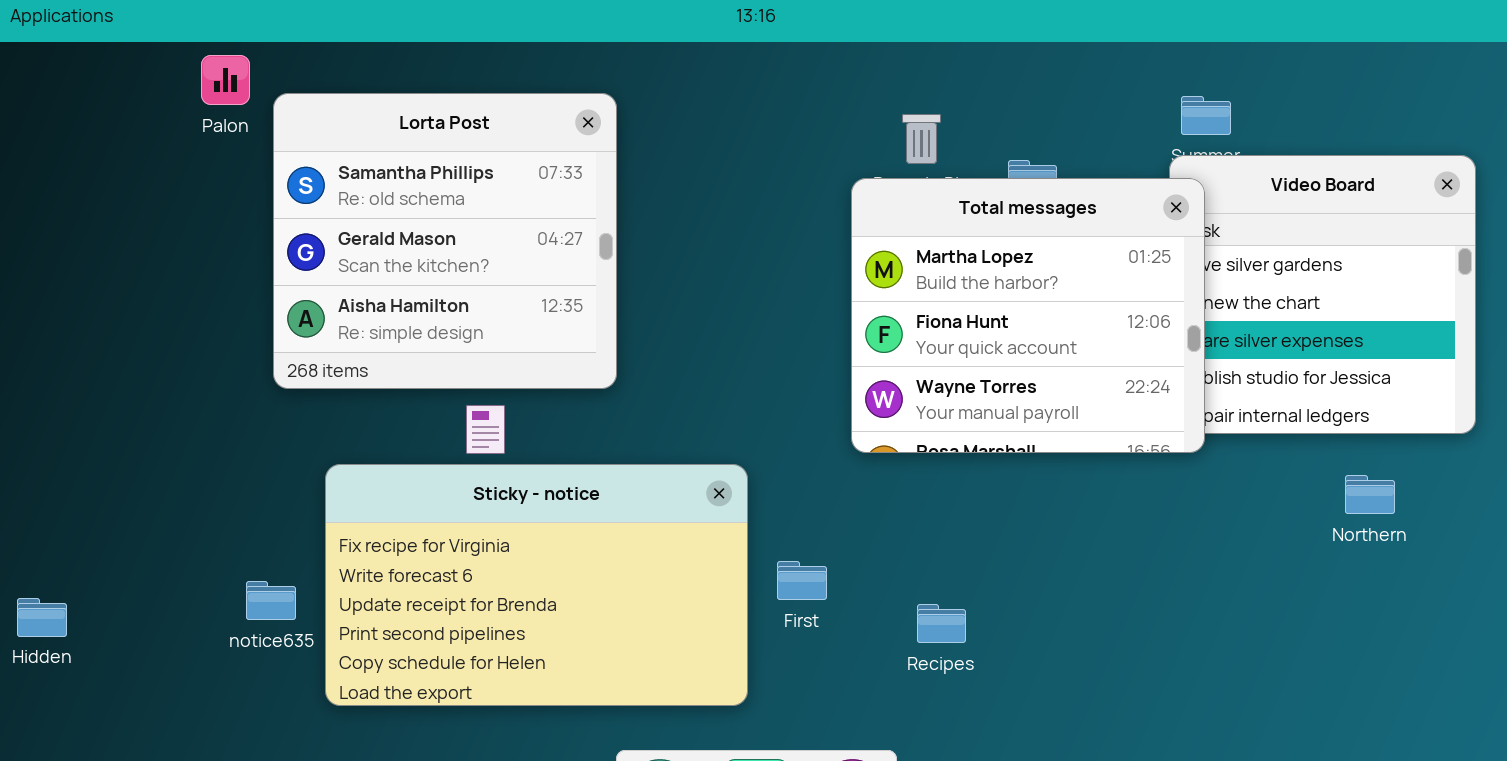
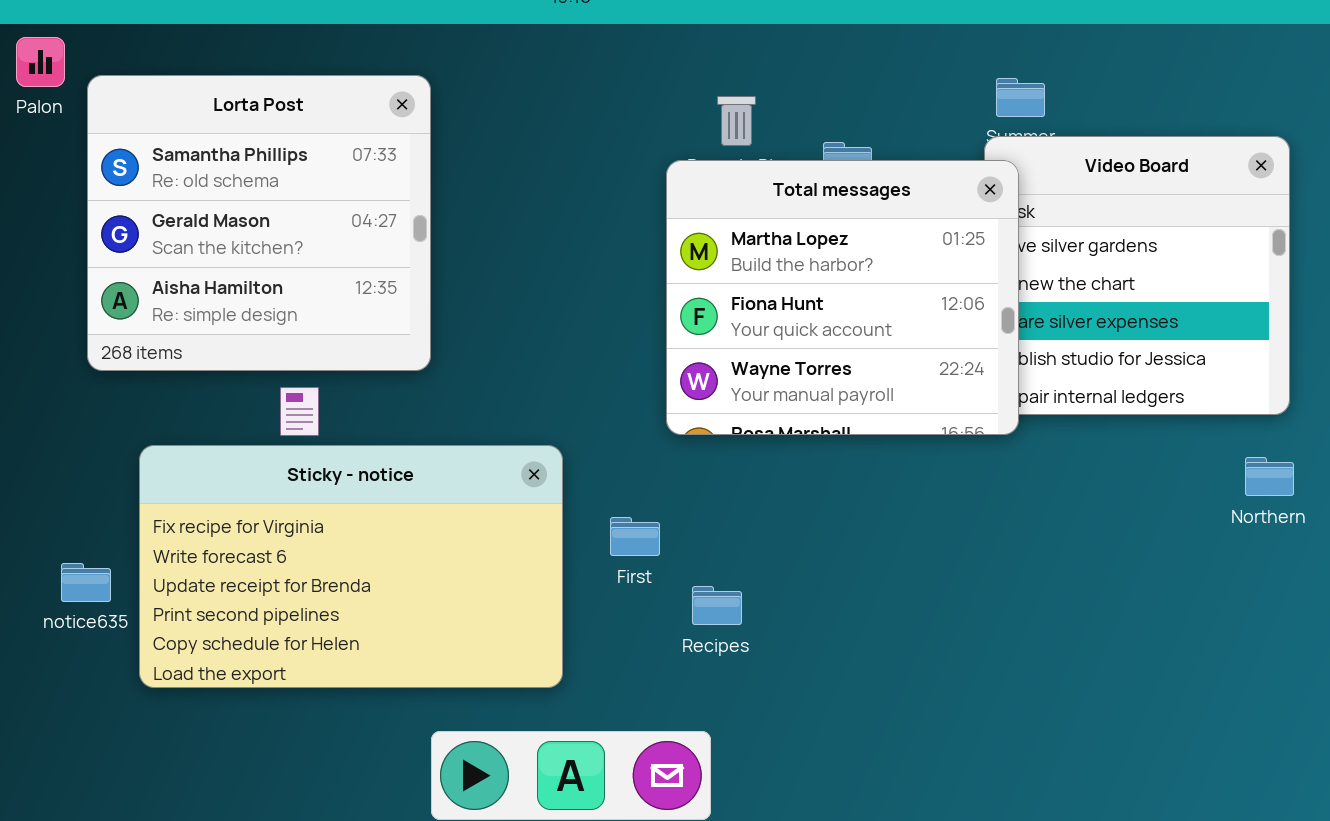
Northern: [1345,475,1395,514] -> [1245,457,1294,496], moved
First: [777,561,827,600] -> [610,517,660,556], moved
Recipes: [917,604,966,643] -> [692,586,742,625], moved

